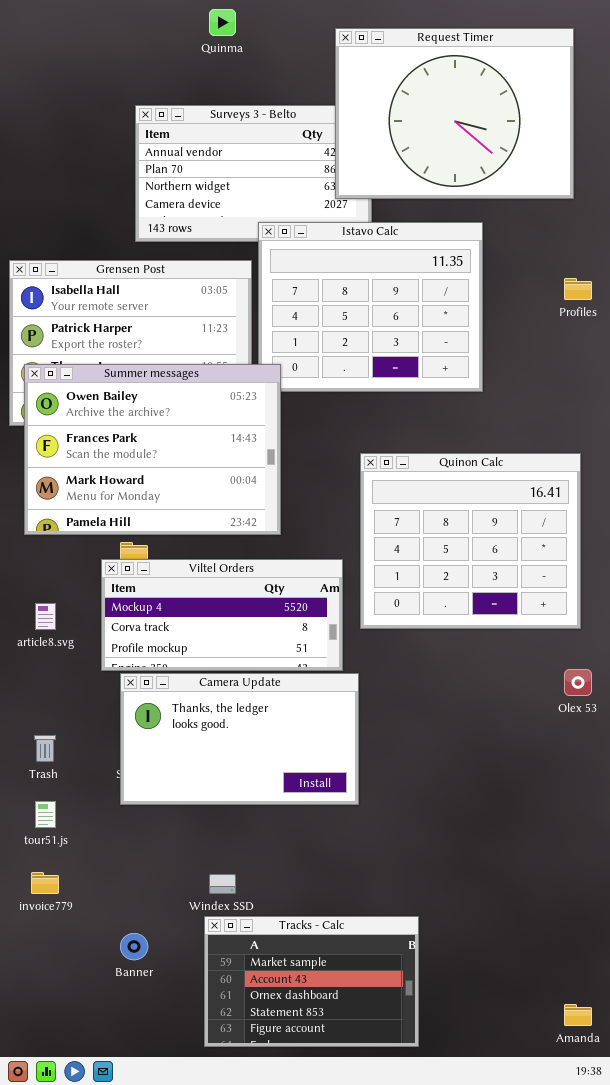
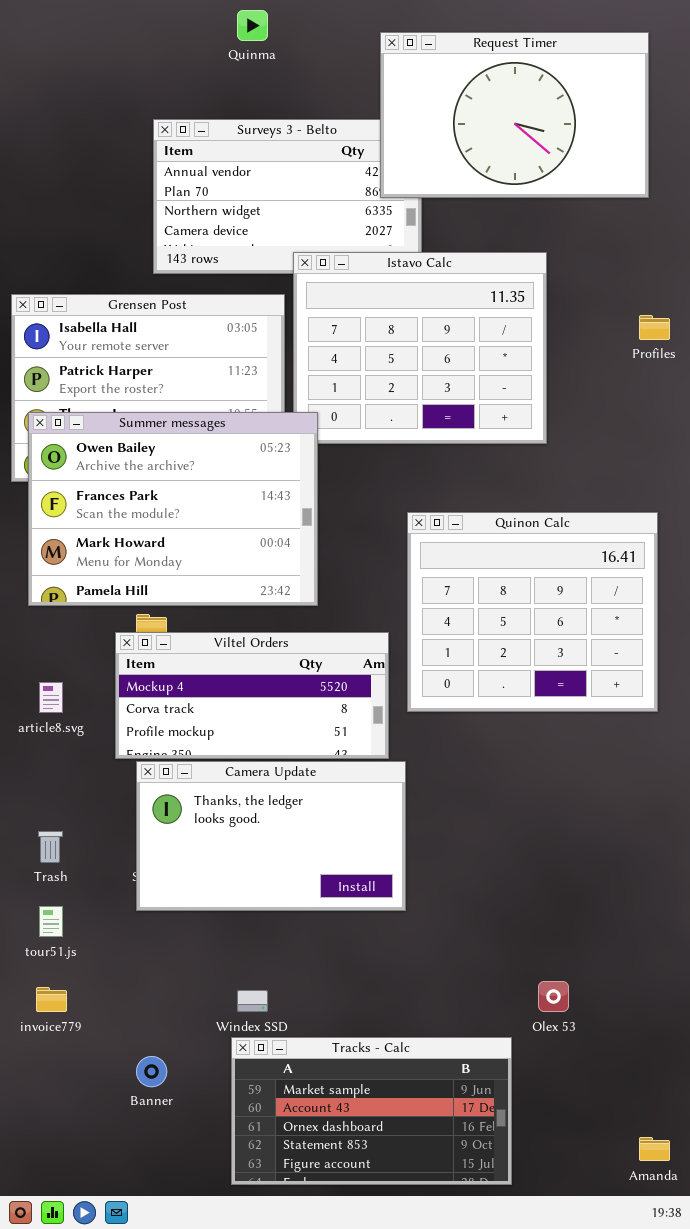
Request Timer: [335,28,574,199] -> [380,32,649,198], resized
Olex 53: [564,669,592,696] -> [538,981,569,1012], moved
Tracks - Calc: [204,916,419,1047] -> [231,1037,512,1185], resized

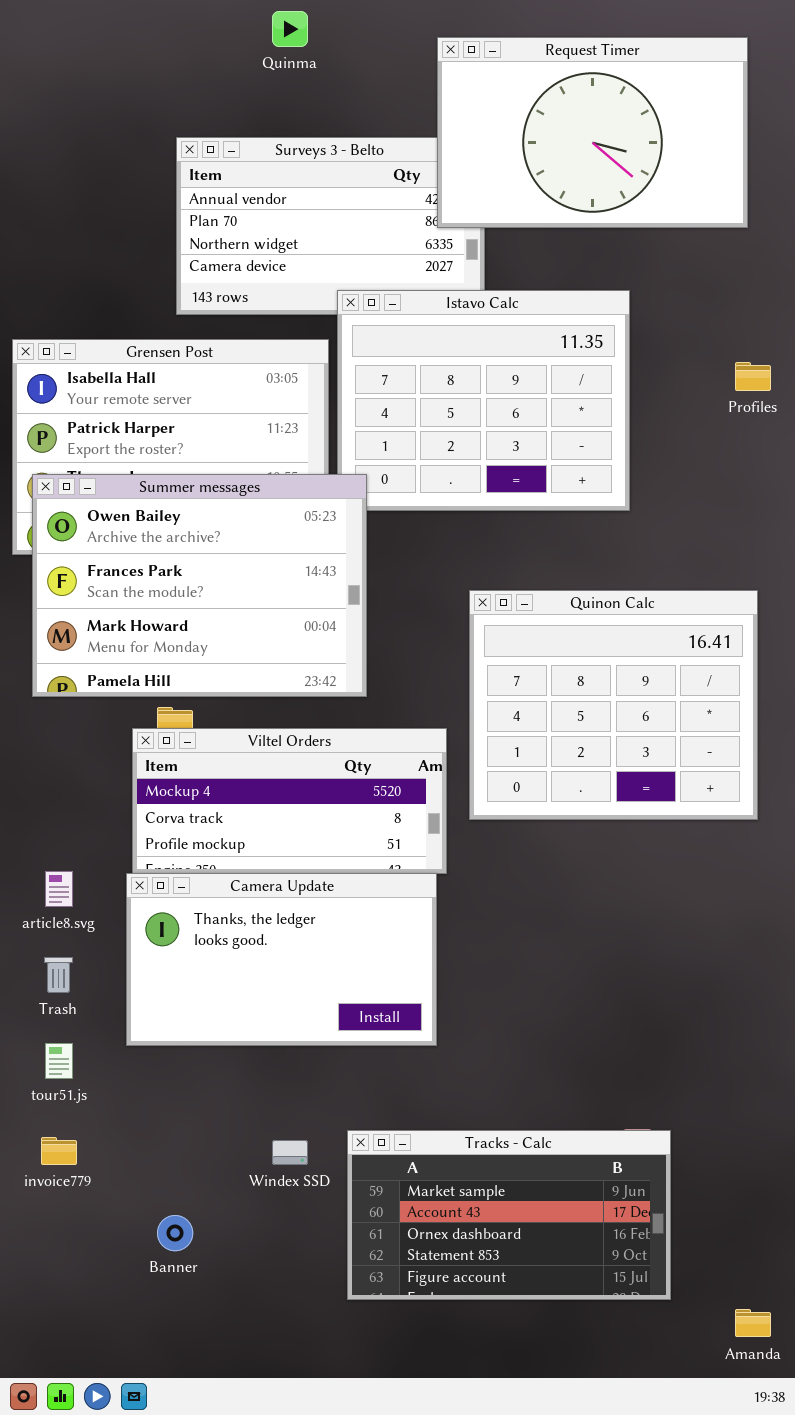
article8.svg: [39,682,63,713] -> [45,871,73,907], moved
Camera Update: [136,761,406,911] -> [126,873,437,1046], moved
Tracks - Calc: [231,1037,512,1185] -> [347,1130,671,1300], moved

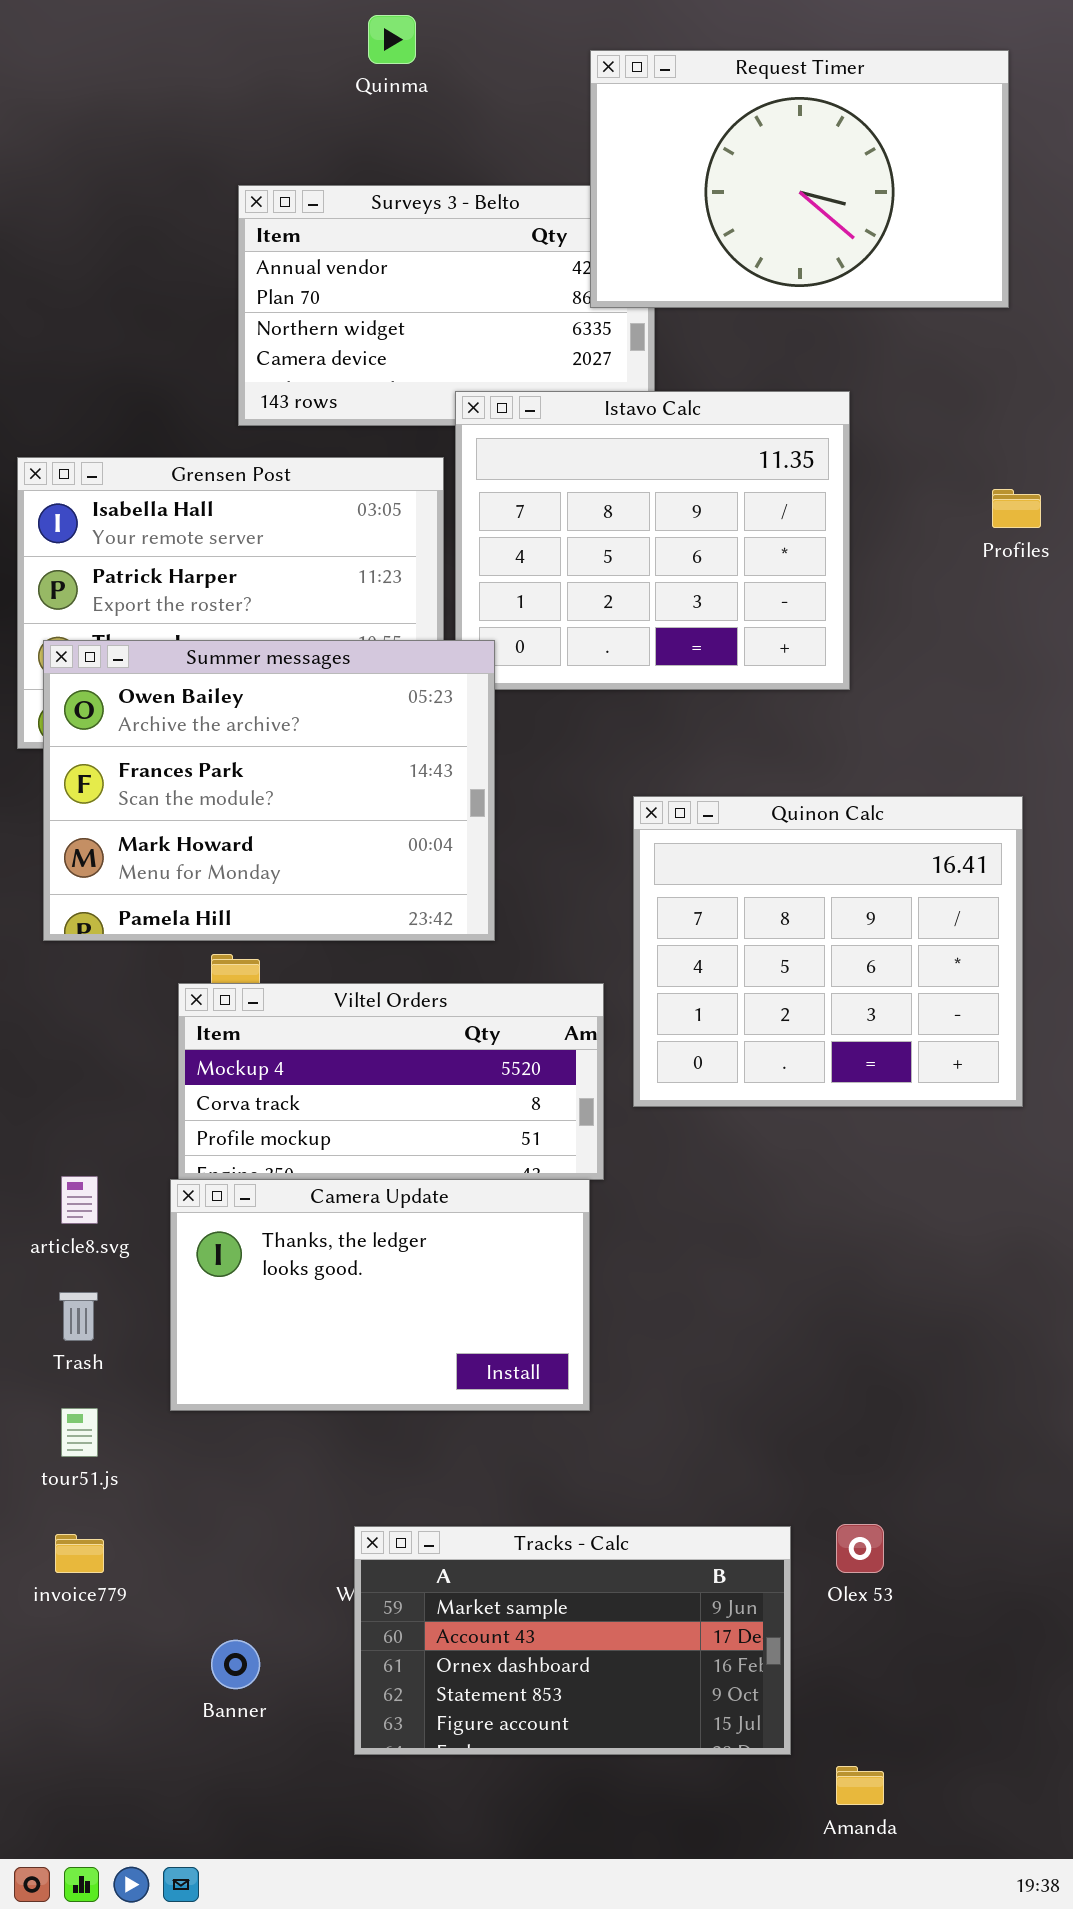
Tracks - Calc: [347,1130,671,1300] -> [354,1526,791,1755], moved
Amanda: [735,1309,771,1337] -> [836,1766,884,1805], moved

